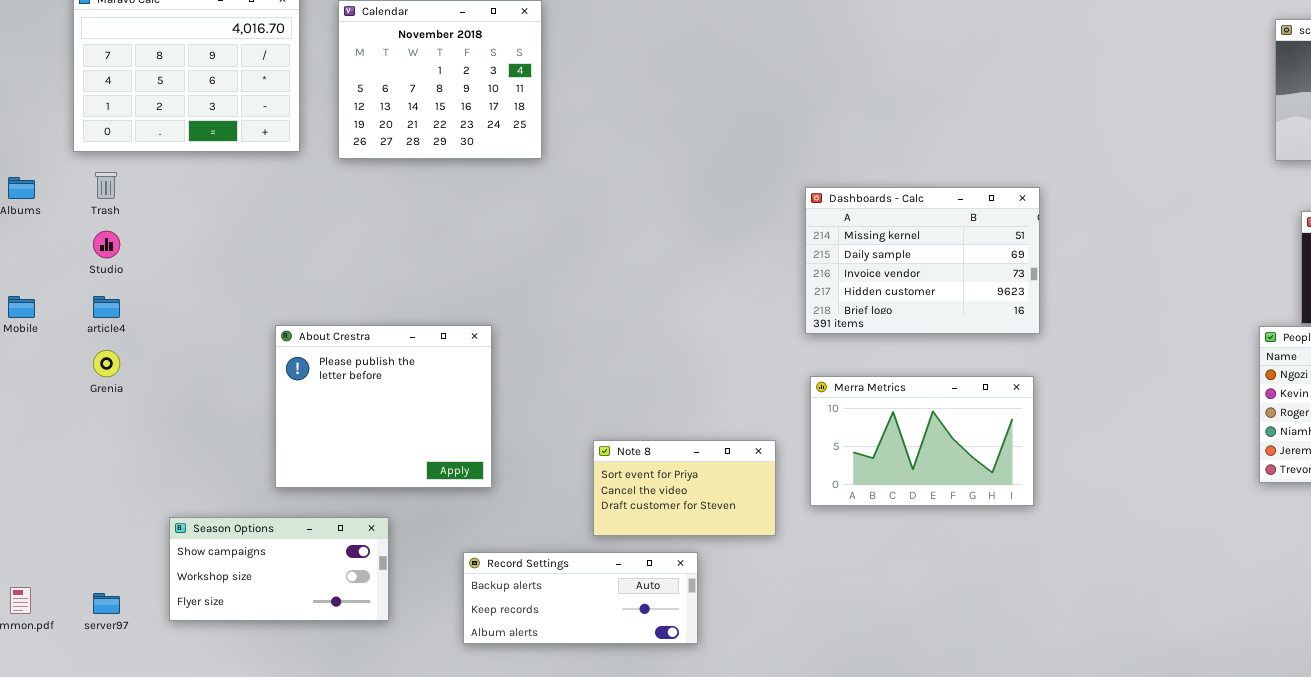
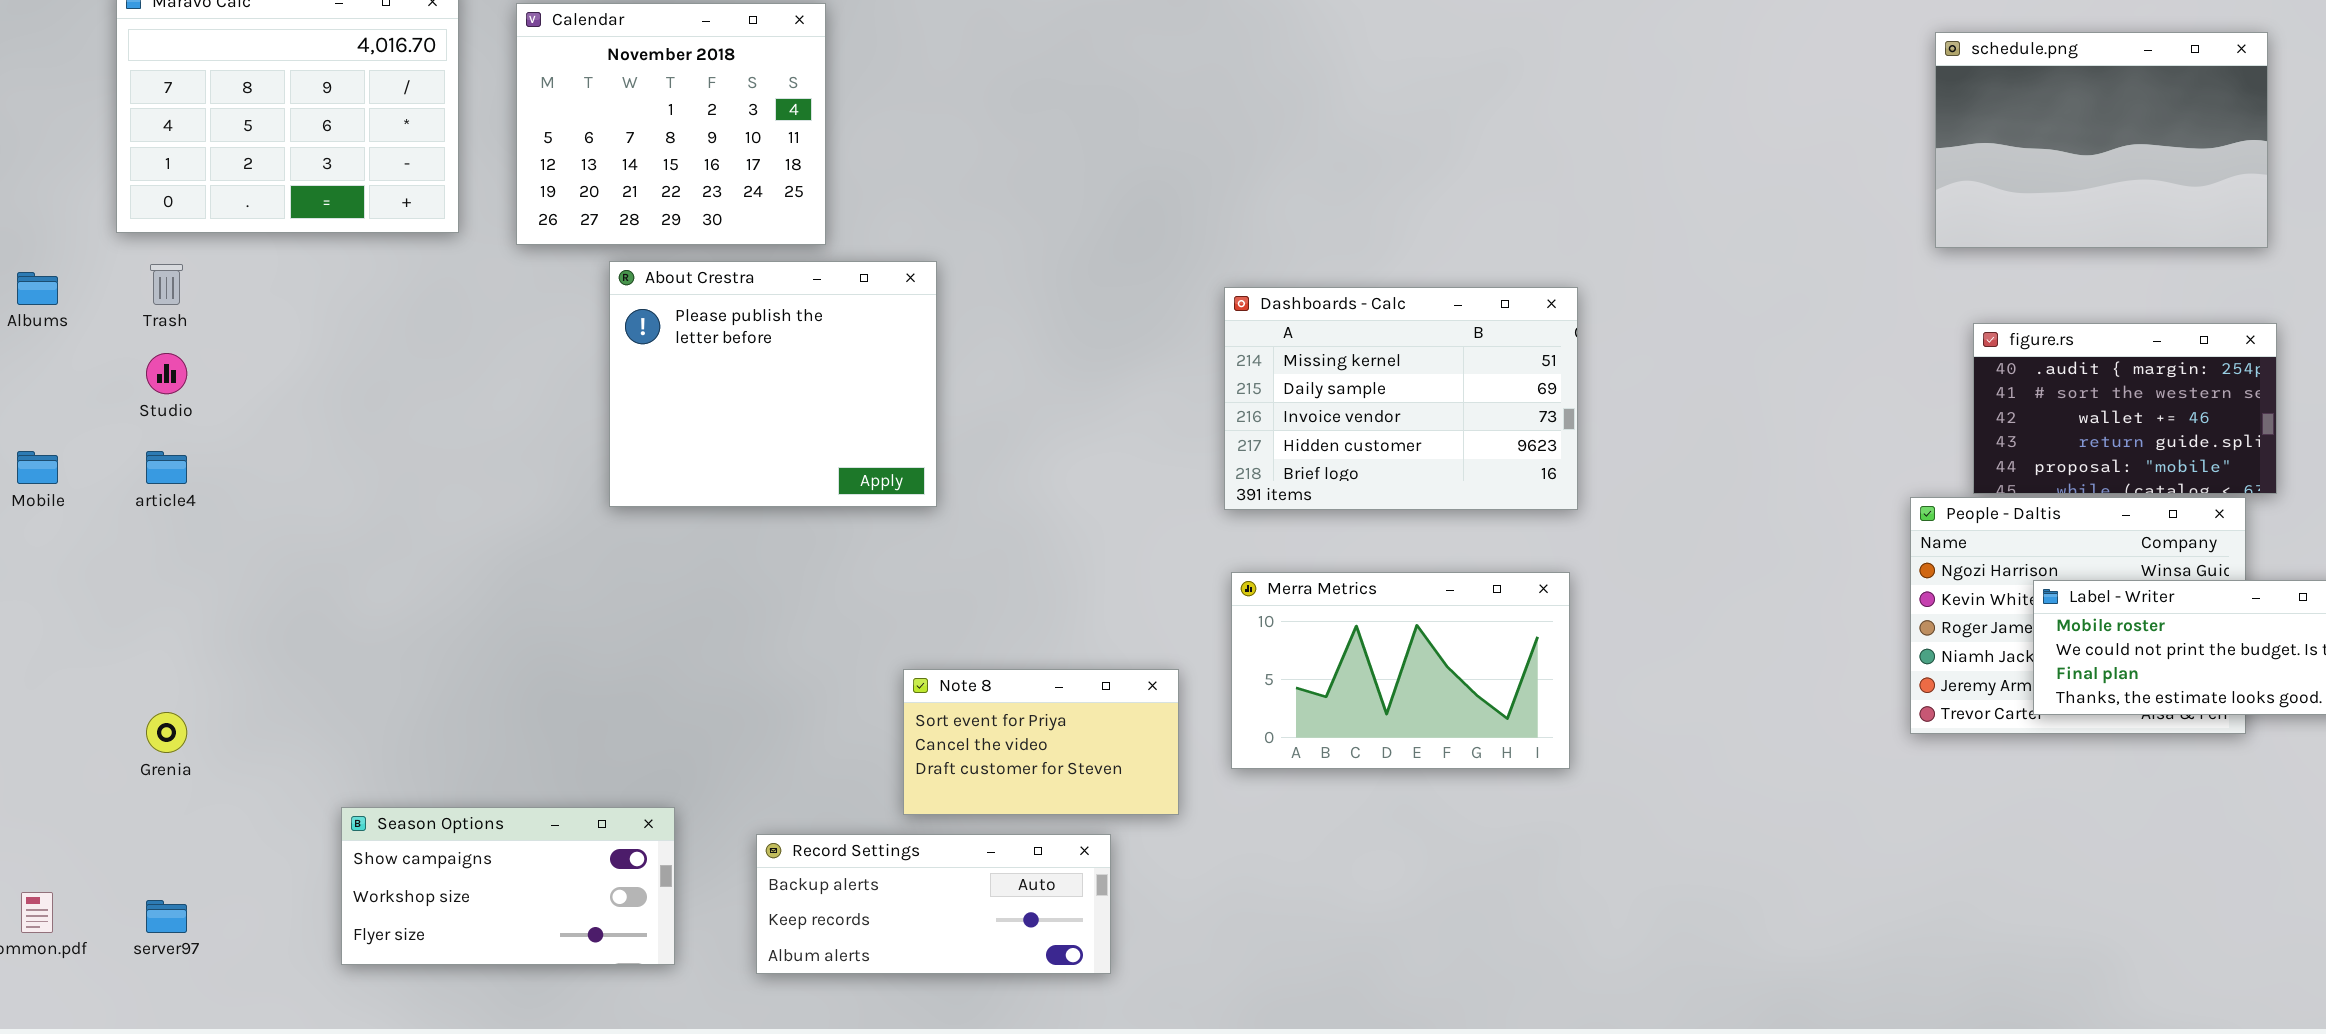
About Crestra: [275,325,492,488] -> [609,261,937,507], moved
Grenia: [93,350,120,377] -> [146,712,187,753], moved
Season Options: [169,517,389,621] -> [341,807,675,965], moved
Record Settings: [463,552,698,644] -> [756,834,1111,974], moved

